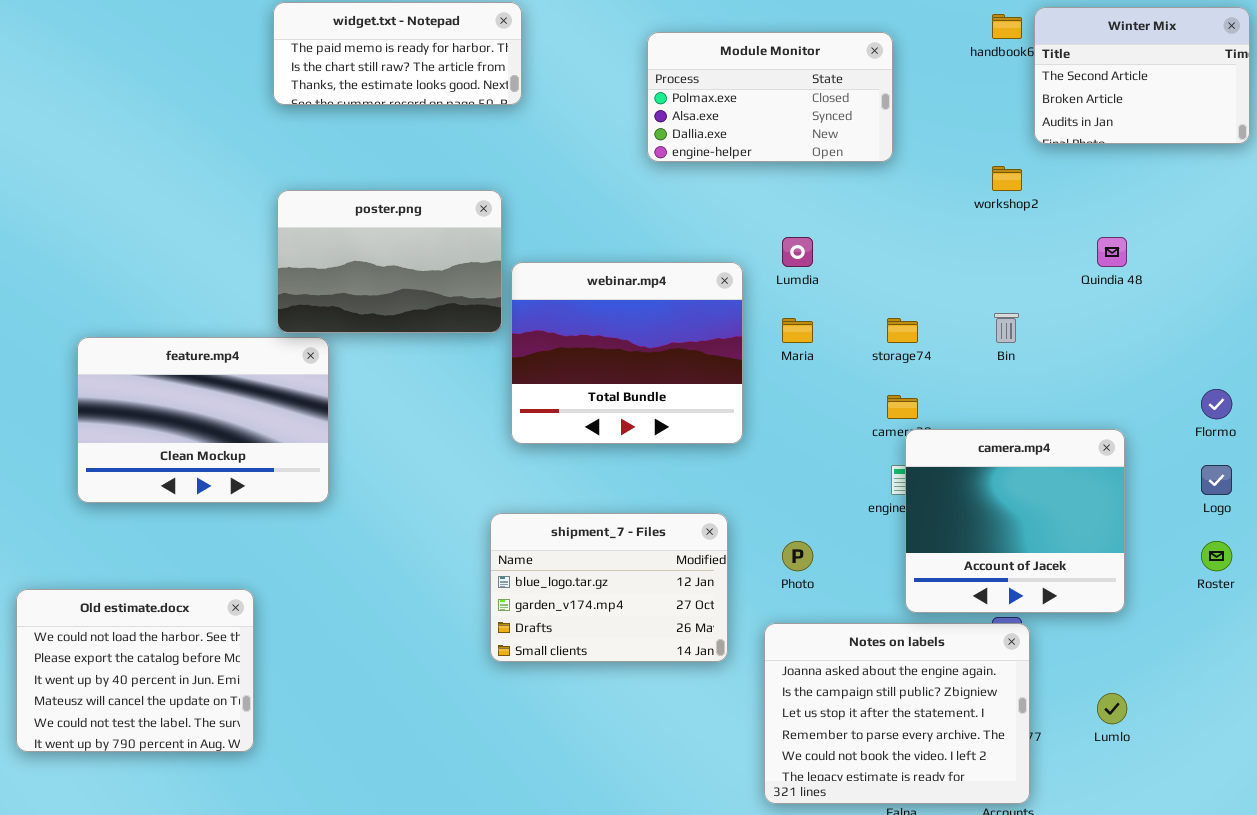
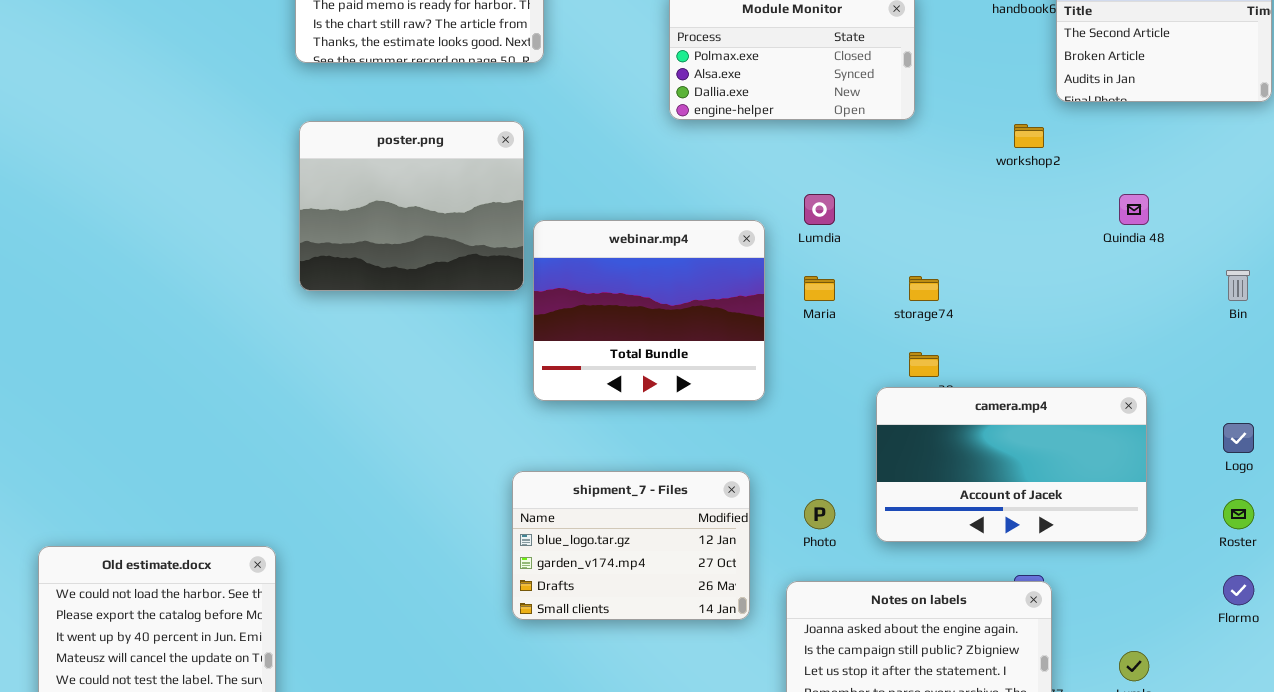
poster.png: [277,190,502,333] -> [299,121,524,291], resized
Bin: [994,313,1019,343] -> [1226,270,1250,301], moved
feature.mp4: [77,337,329,503] -> none, closed
Flormo: [1201,389,1232,419] -> [1223,575,1254,605], moved
camera.mp4: [905,429,1125,613] -> [876,387,1147,542], resized

